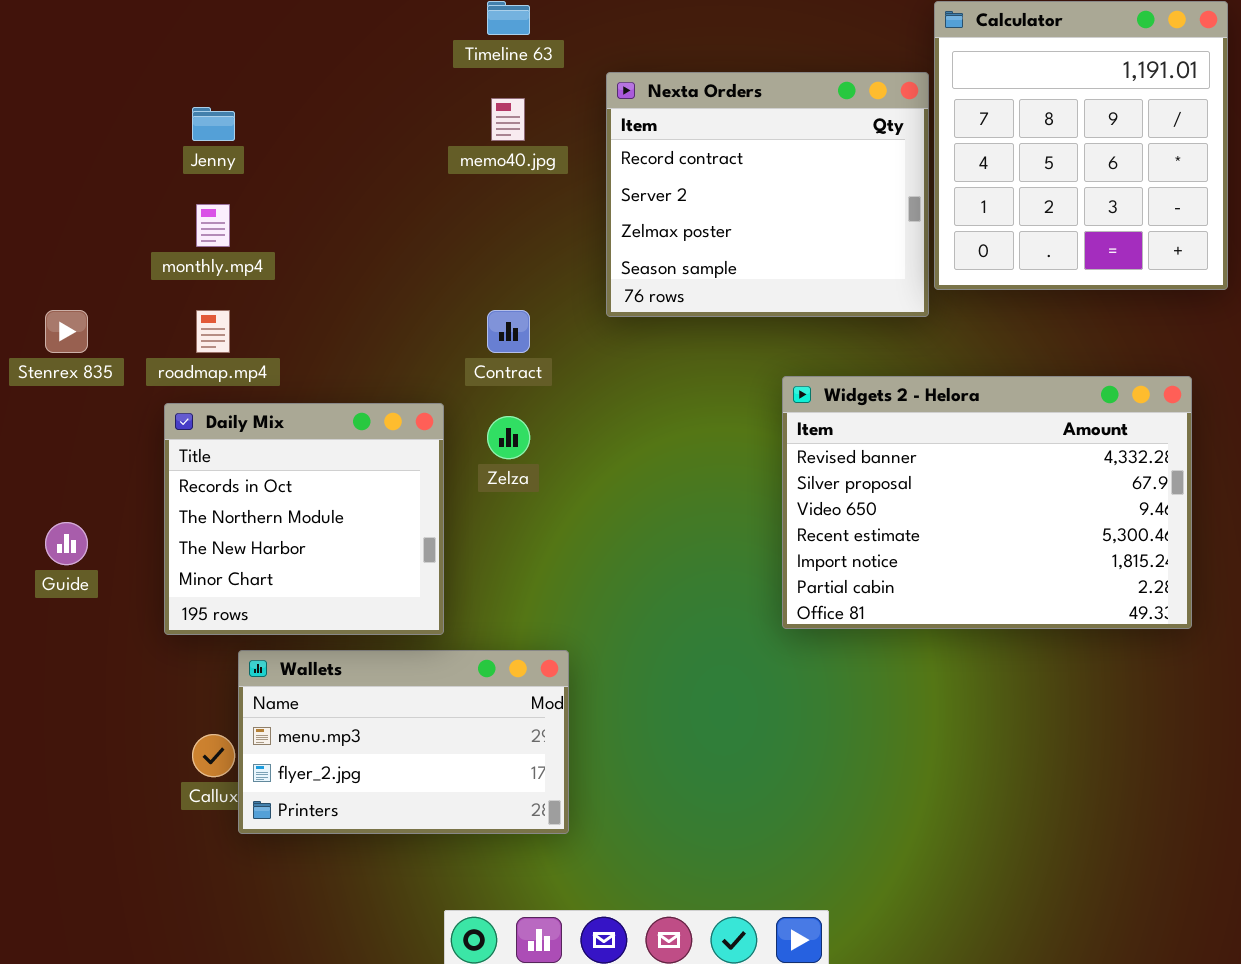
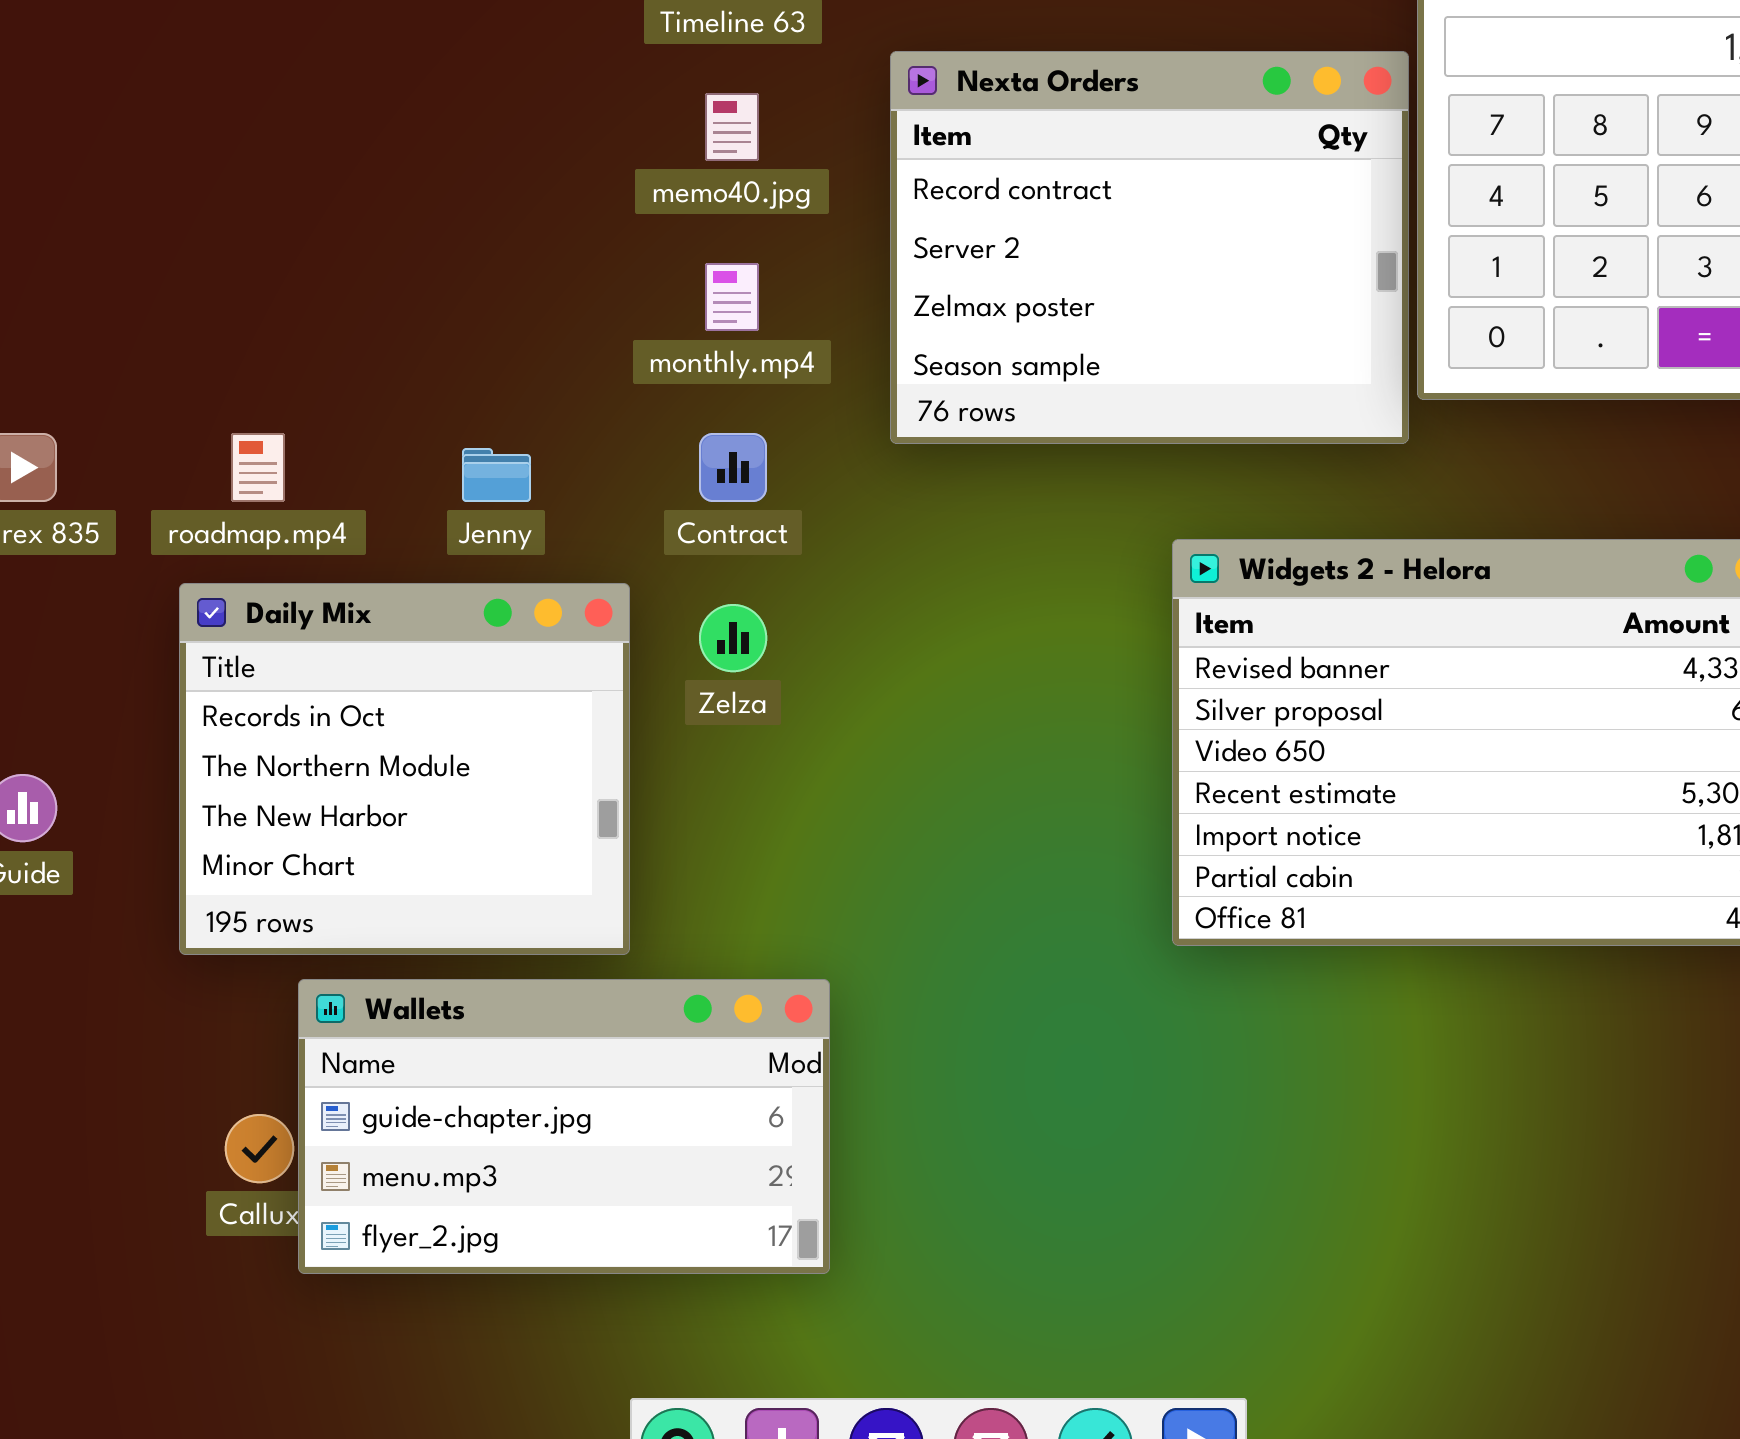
Jenny: [192,107,235,141] -> [462,448,531,502], moved
monthly.mp4: [196,204,230,247] -> [705,263,759,331], moved
Wallets: [238,650,569,834] -> [298,979,830,1274], scrolled up 1 row

